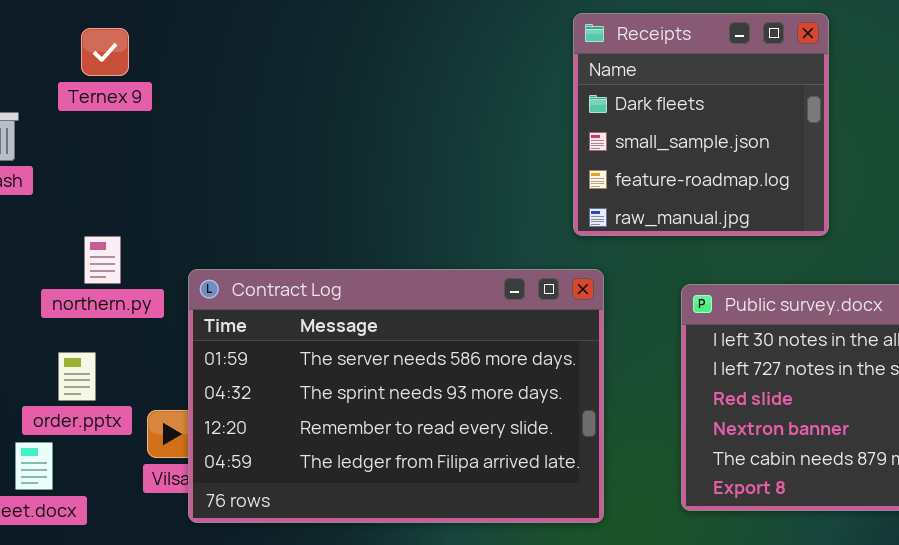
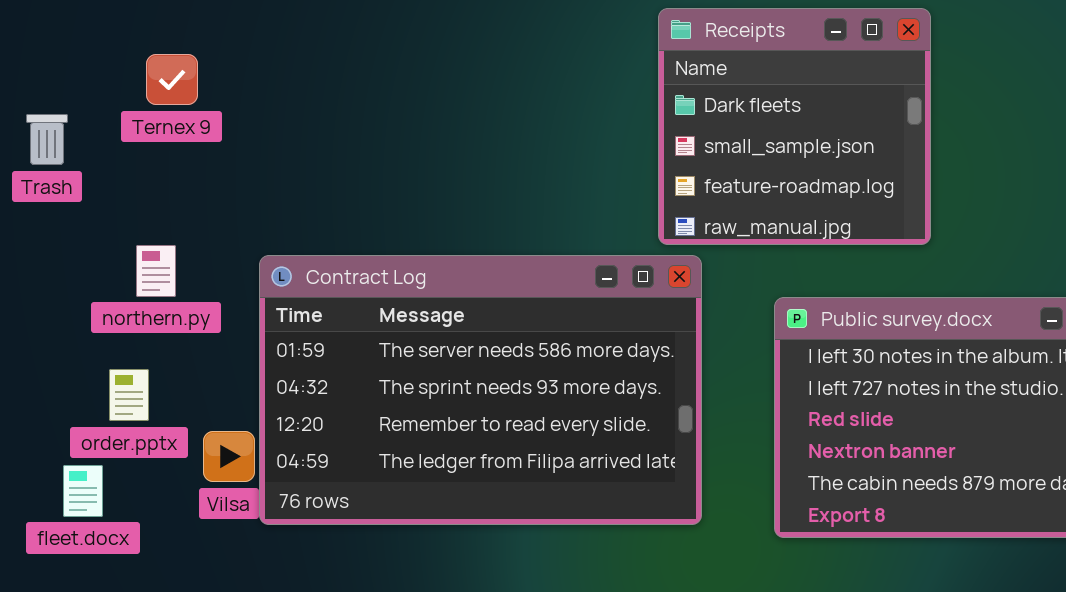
Ternex 9: [81,28,129,76] -> [146,54,198,105], moved
Contract Log: [188,269,604,523] -> [259,255,702,525], moved

